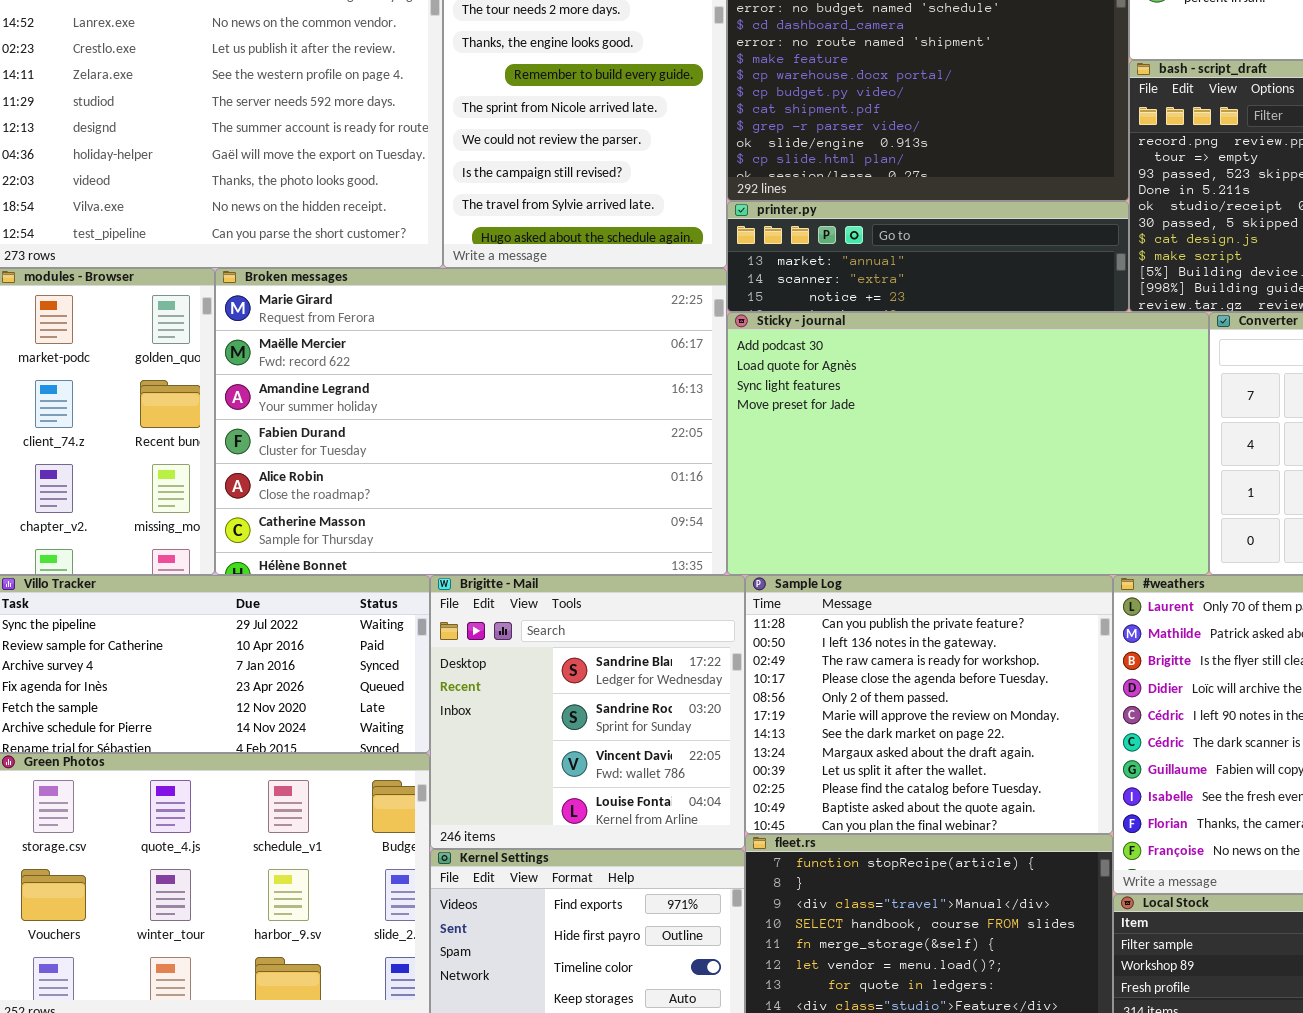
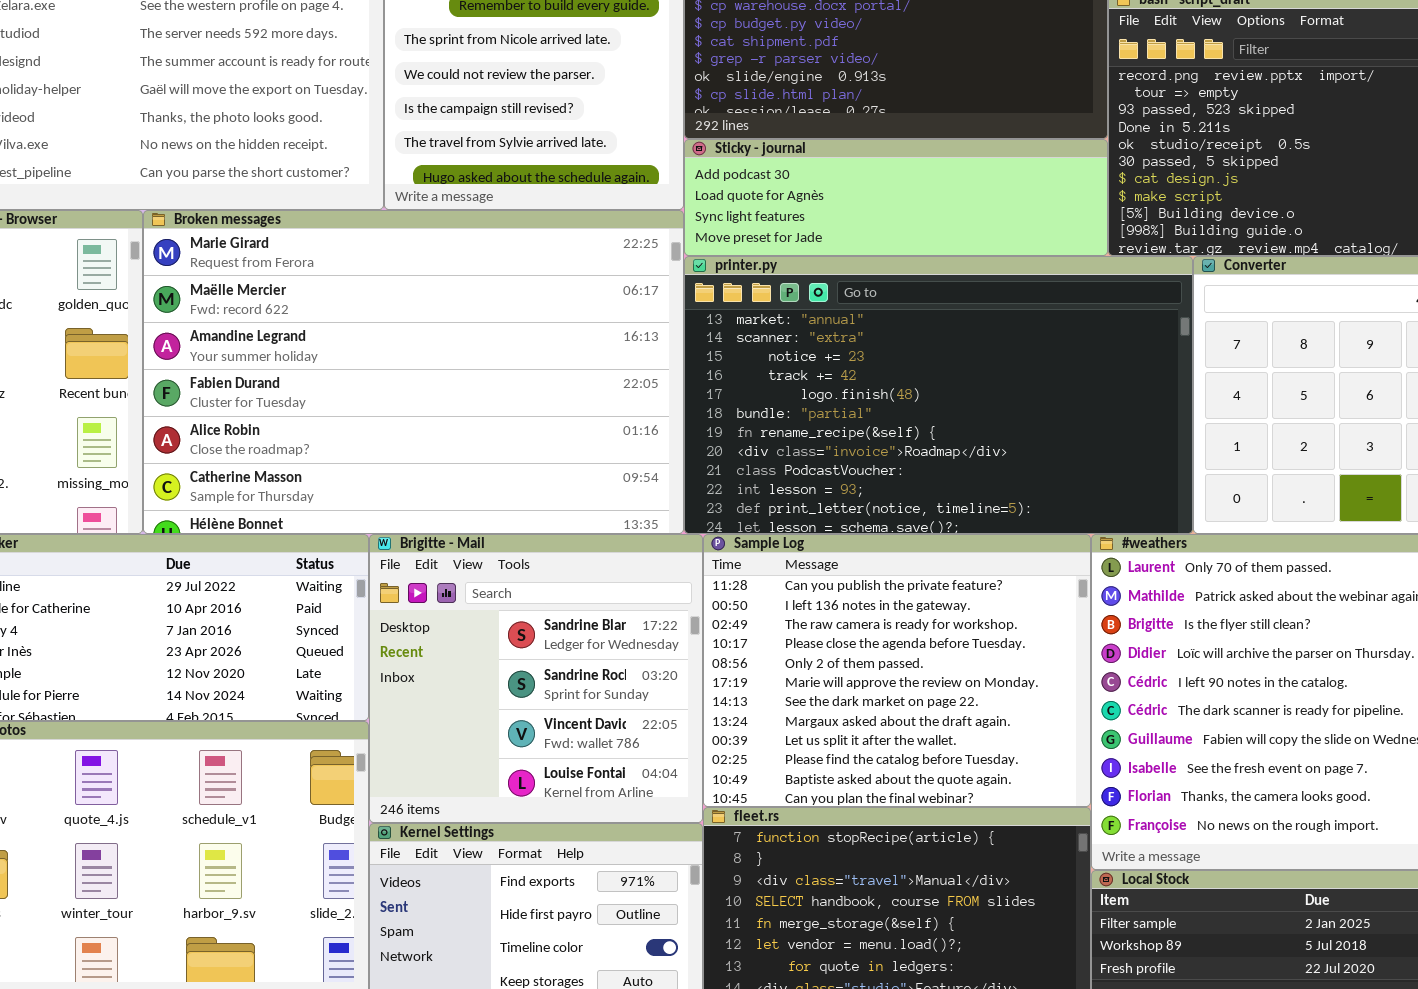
printer.py: [727,201,1129,312] -> [684,256,1193,534], moved, resized
Sticky - journal: [727,312,1209,575] -> [684,139,1108,256], moved, resized

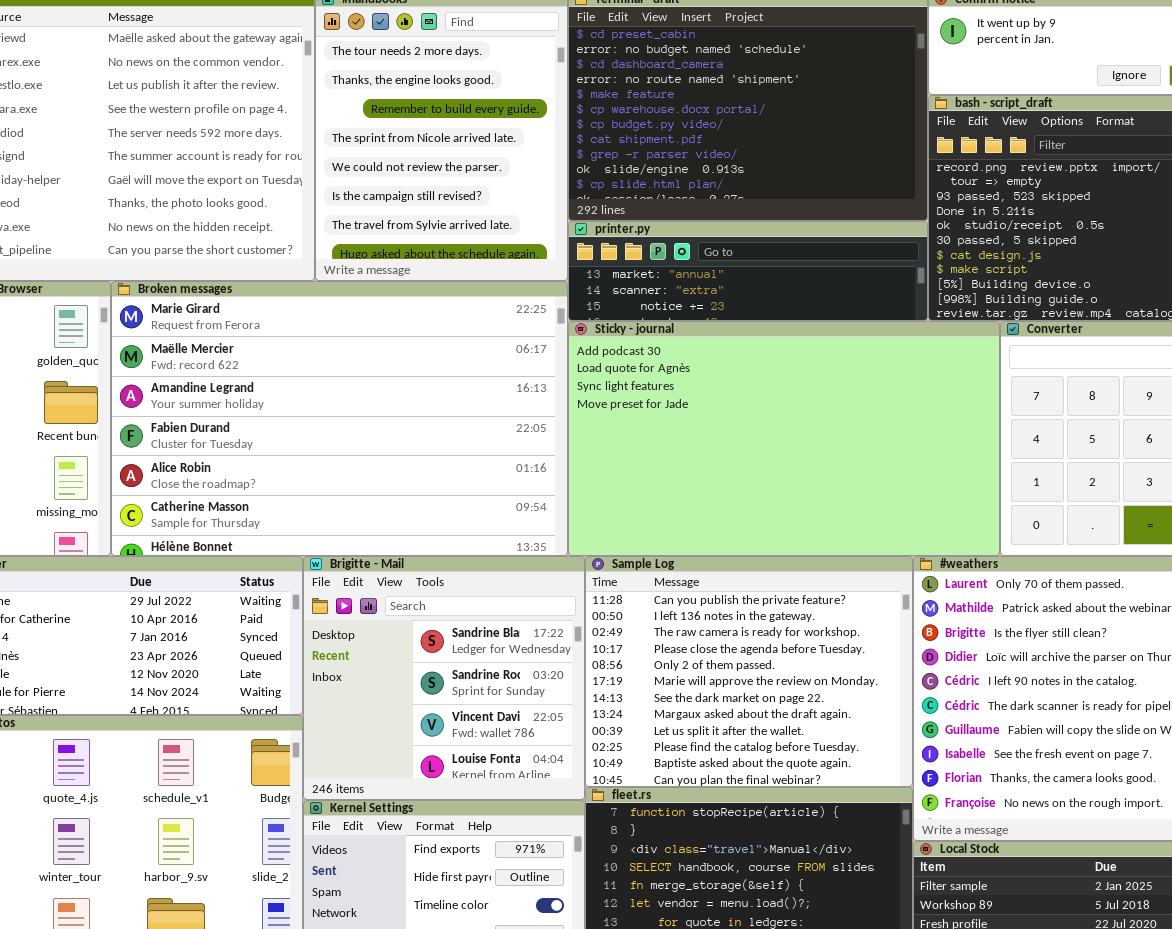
Sticky - journal: [684,139,1108,256] -> [568,321,1000,556], moved, resized
printer.py: [684,256,1193,534] -> [568,221,928,321], moved, resized

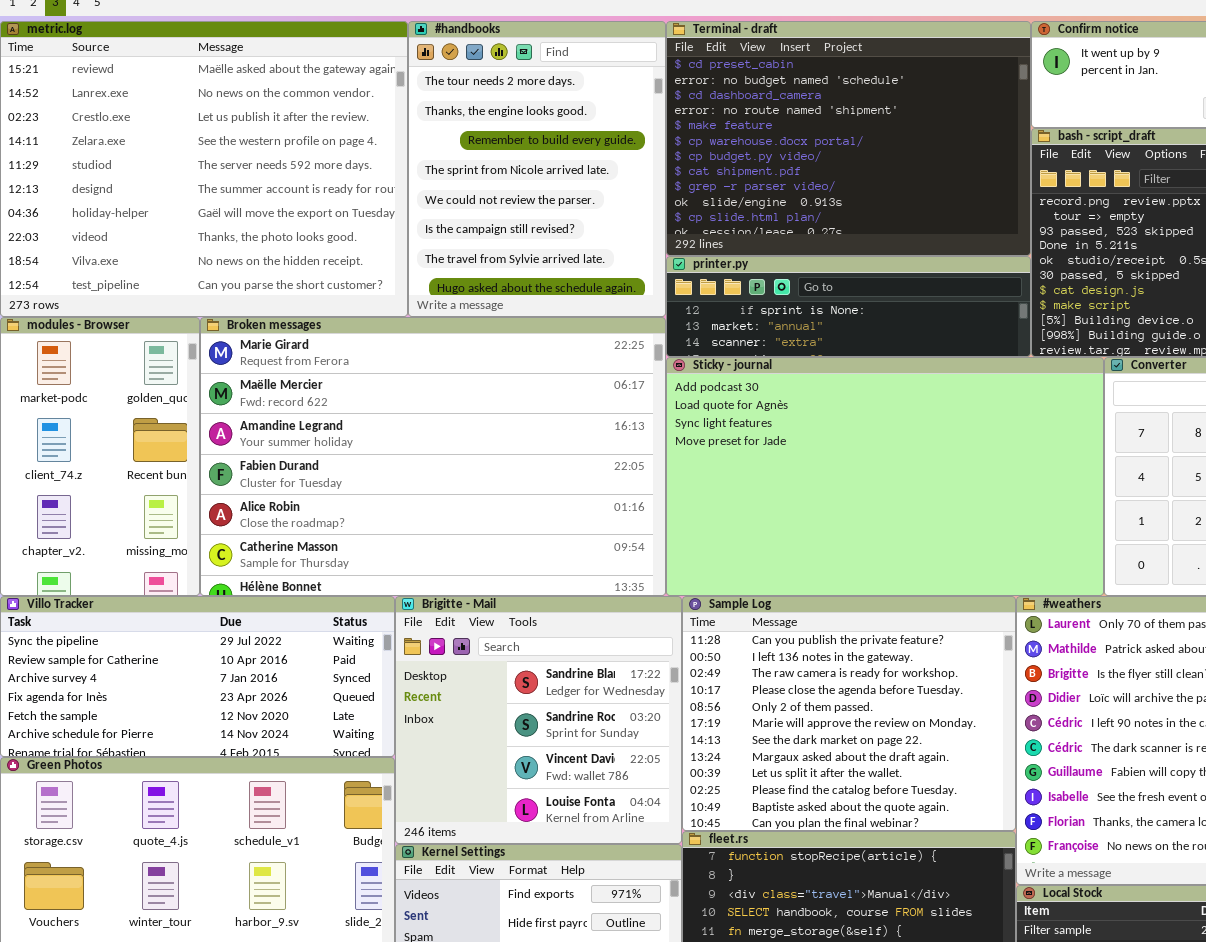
printer.py: [568,221,928,321] -> [666,256,1031,357], scrolled up 1 row

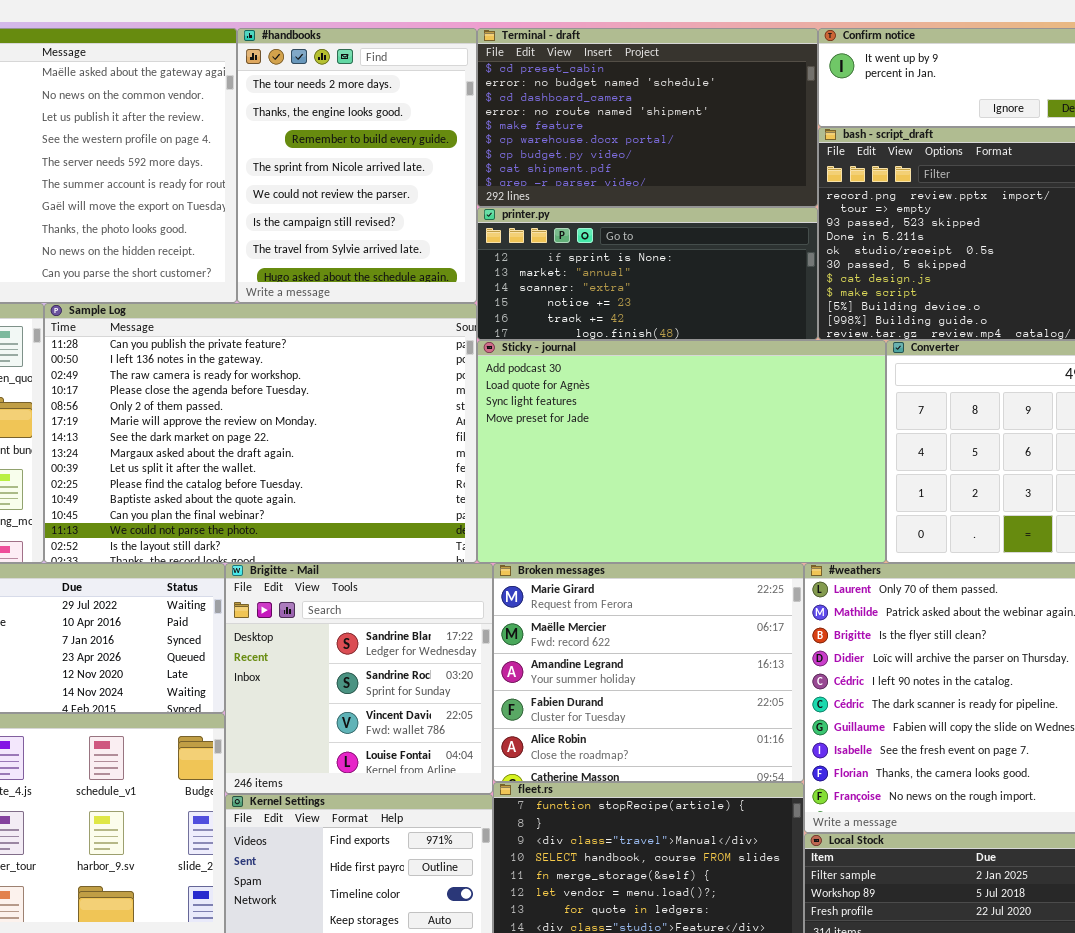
Terminal - draft: [666,21,1031,256] -> [477,28,818,207], resized
printer.py: [666,256,1031,357] -> [477,207,818,340], resized
Broken messages: [200,317,666,596] -> [493,563,804,782], moved, resized
Sample Log: [682,596,1016,831] -> [44,303,477,563], moved, resized

